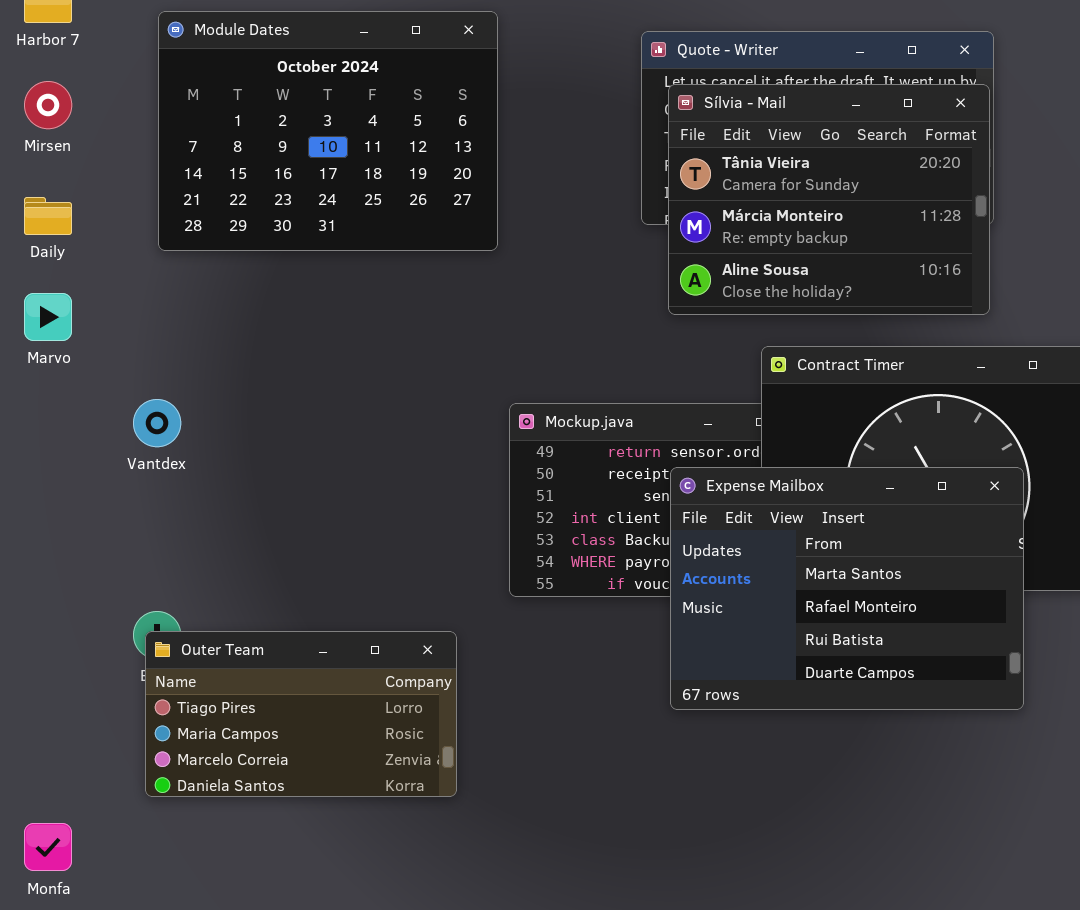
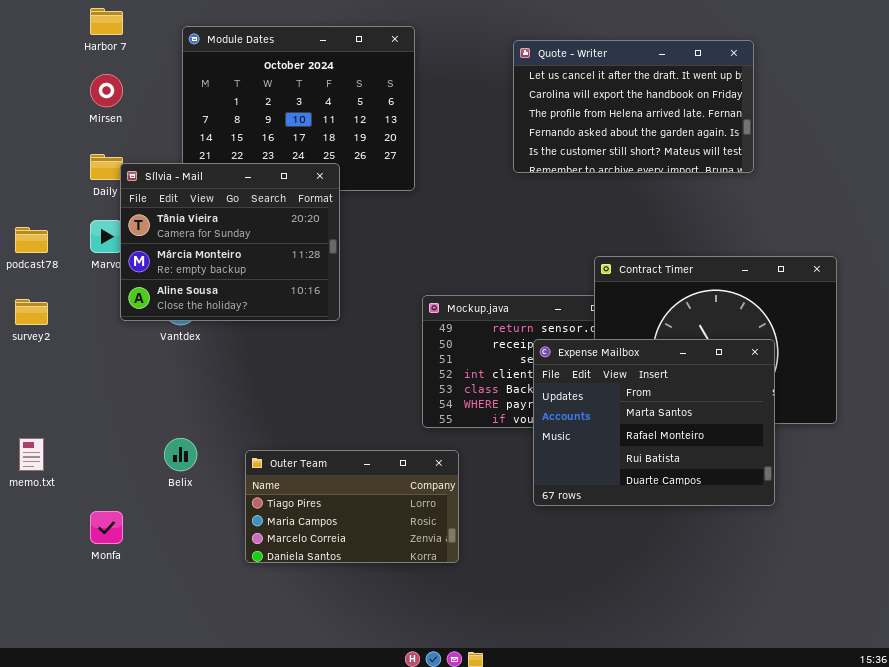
Sílvia - Mail: [668,84,990,315] -> [120,163,340,321], moved
Outer Team: [145,631,457,797] -> [245,450,459,563], moved
Monfa: [24,823,72,871] -> [90,511,123,544], moved

